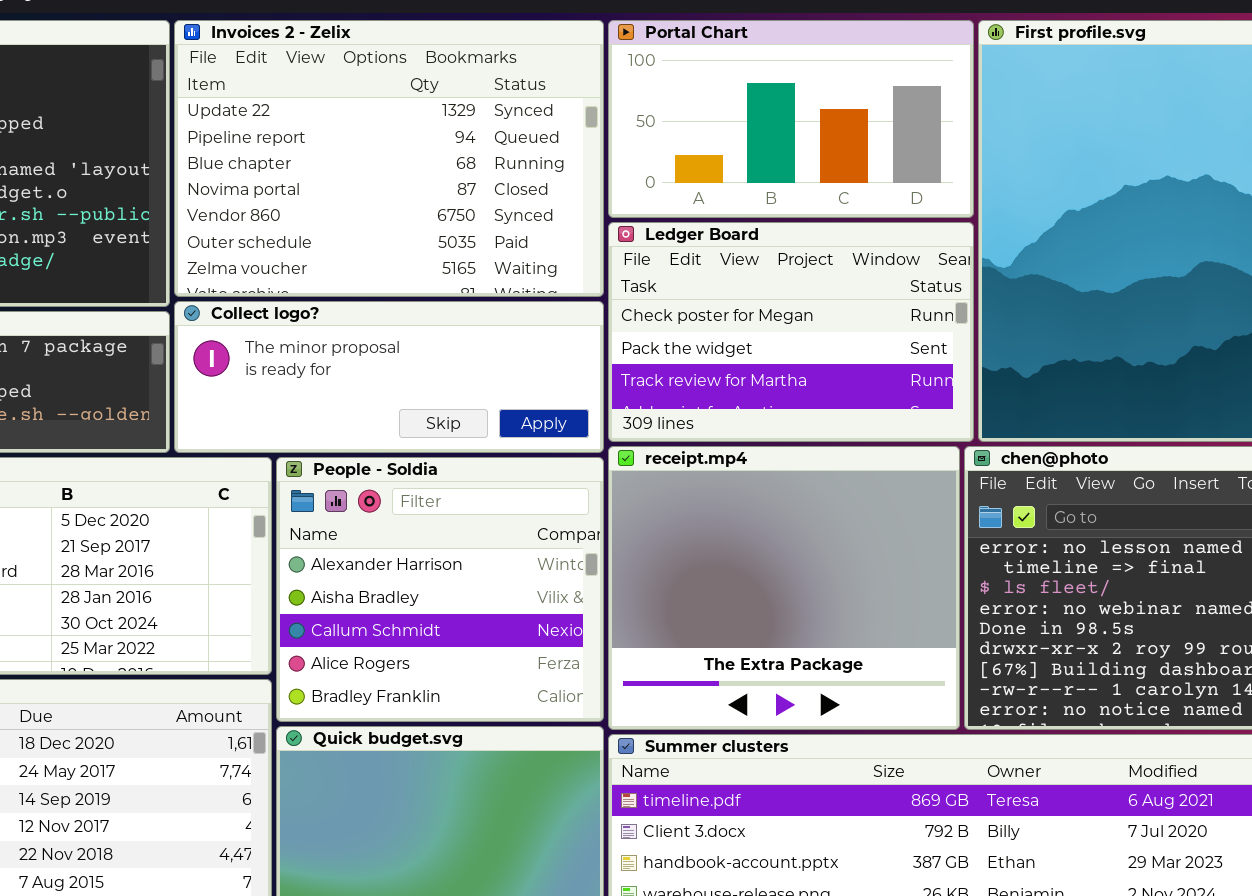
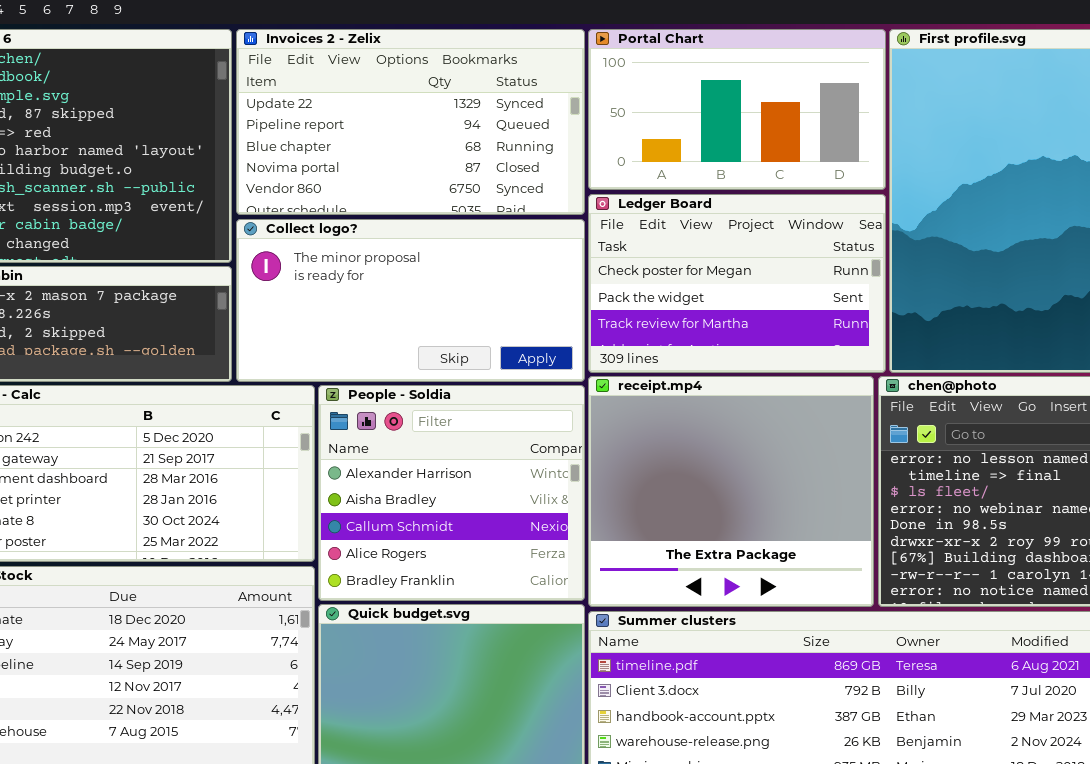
Invoices 2 - Zelix: [174,20,604,297] -> [236,29,585,215], resized
Collect logo?: [174,301,604,453] -> [236,219,585,382], resized

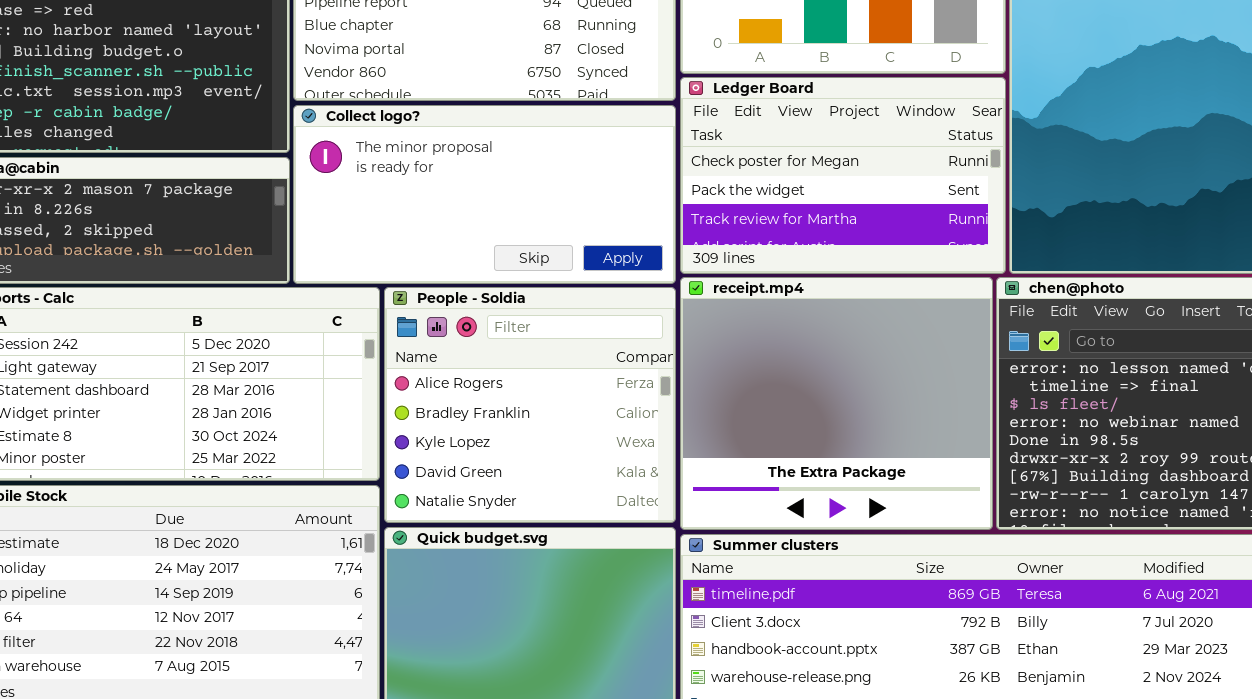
People - Soldia: [318,385,585,601] -> [384,287,676,523], scrolled down 3 rows

